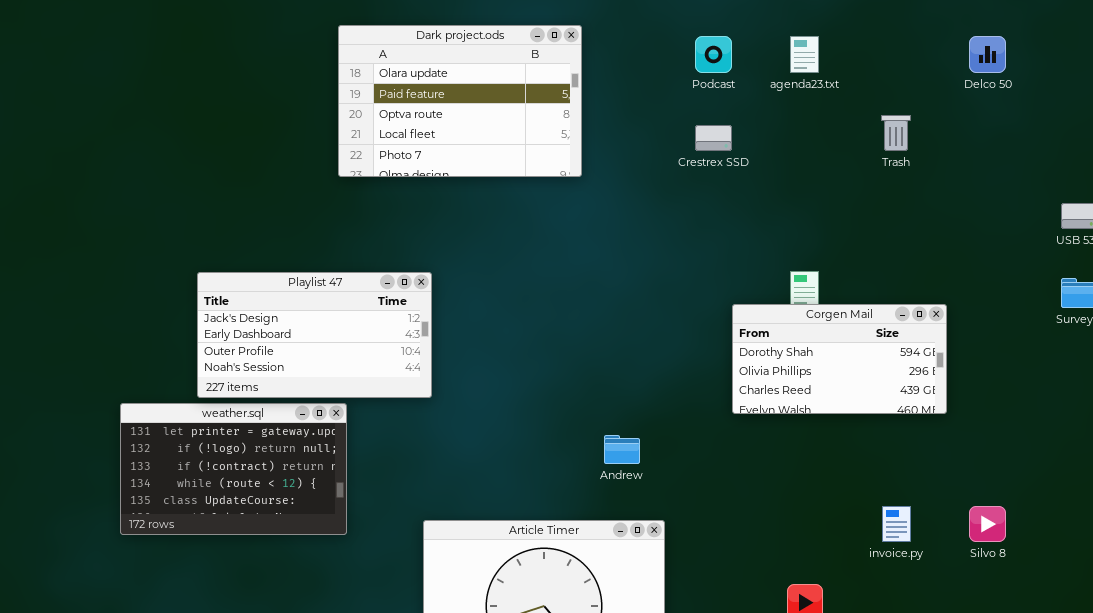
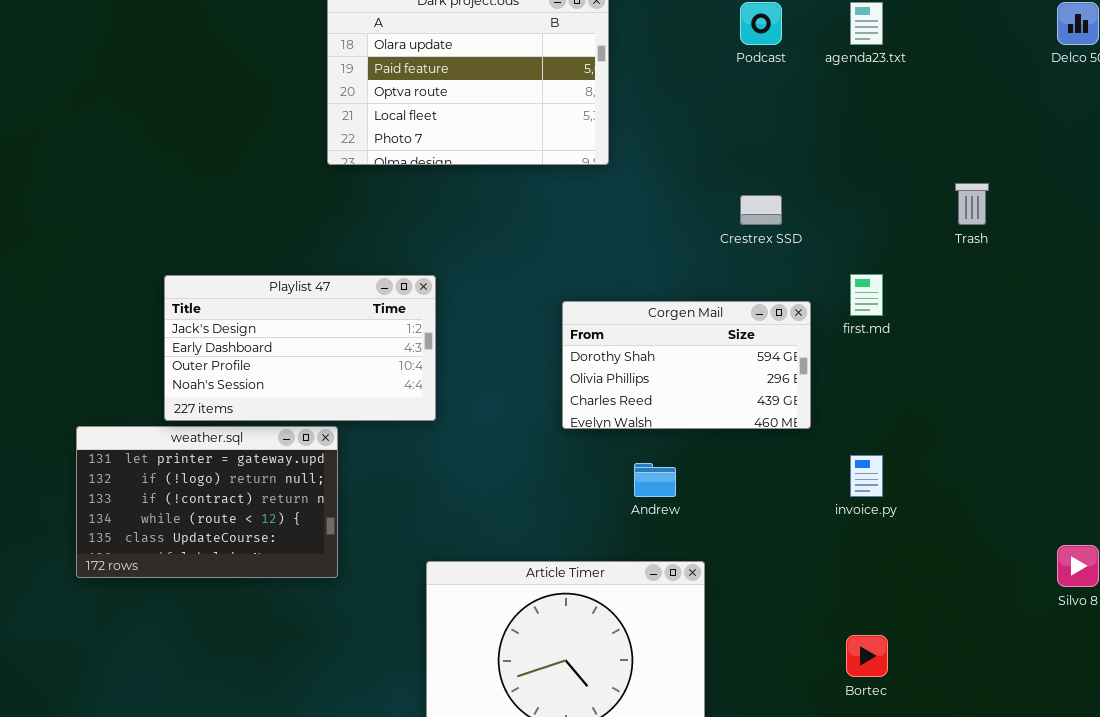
Trash: [881,115,911,151] -> [955,183,989,225], moved
Crestrex SSD: [695,125,732,151] -> [740,195,782,225], moved
Corgen Mail: [732,304,947,414] -> [562,301,811,429], moved
invoice.py: [882,506,911,542] -> [850,455,883,497], moved

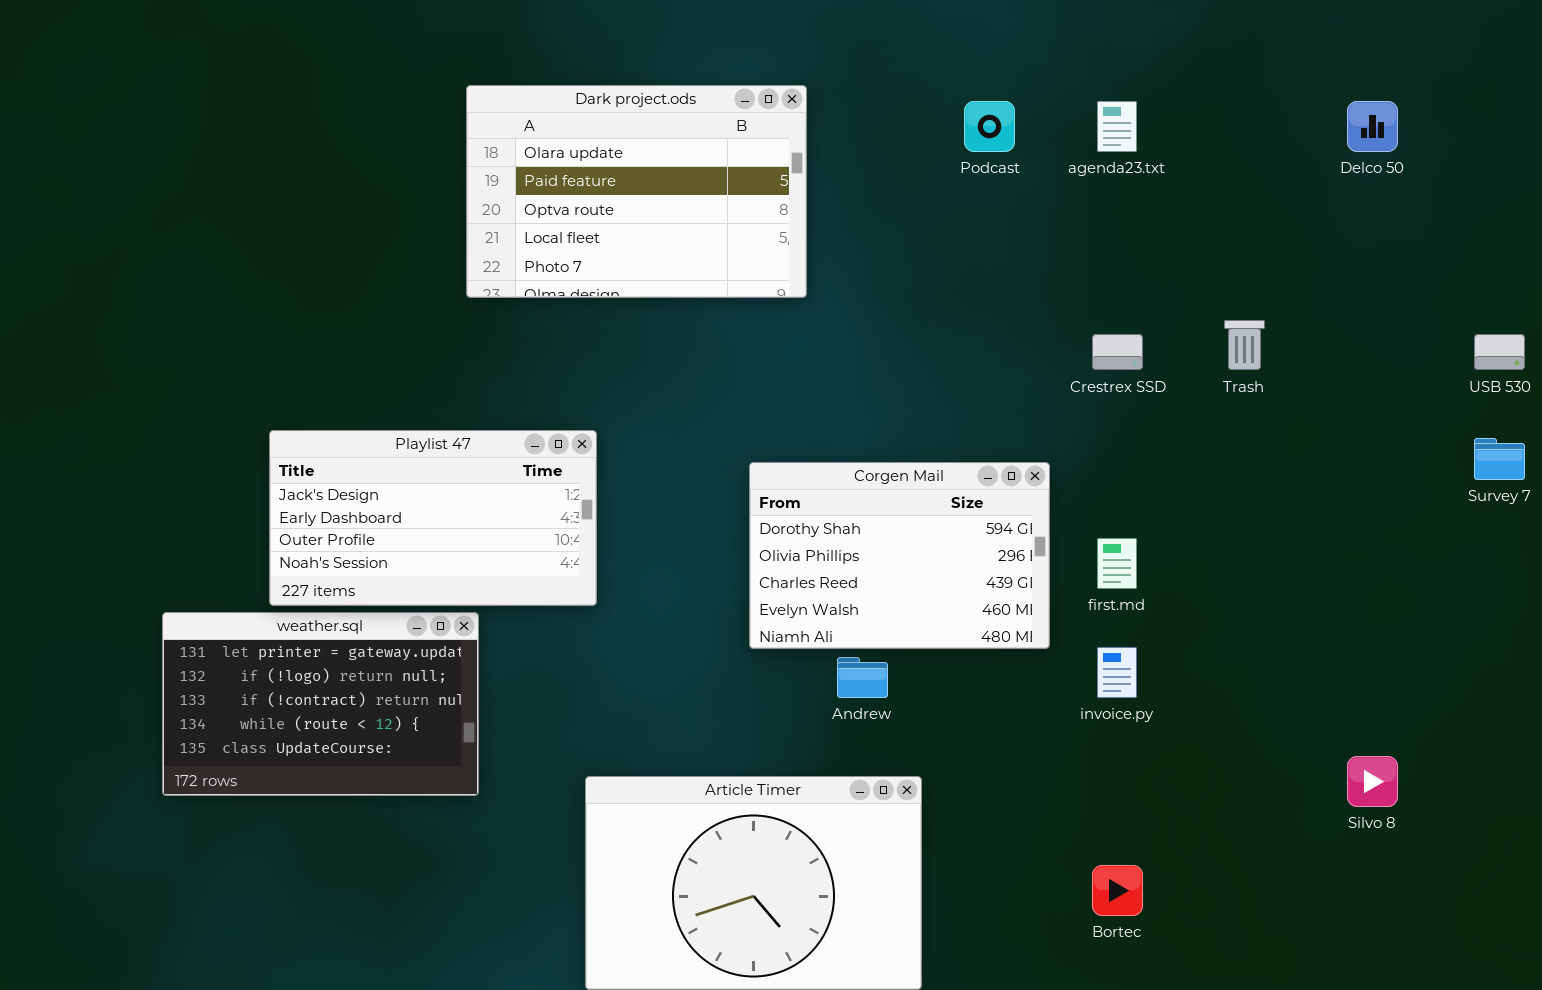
Crestrex SSD: [740,195,782,225] -> [1092,334,1143,370], moved
first.md: [850,274,883,316] -> [1097,538,1137,589], moved
Corgen Mail: [562,301,811,429] -> [749,462,1050,649], resized

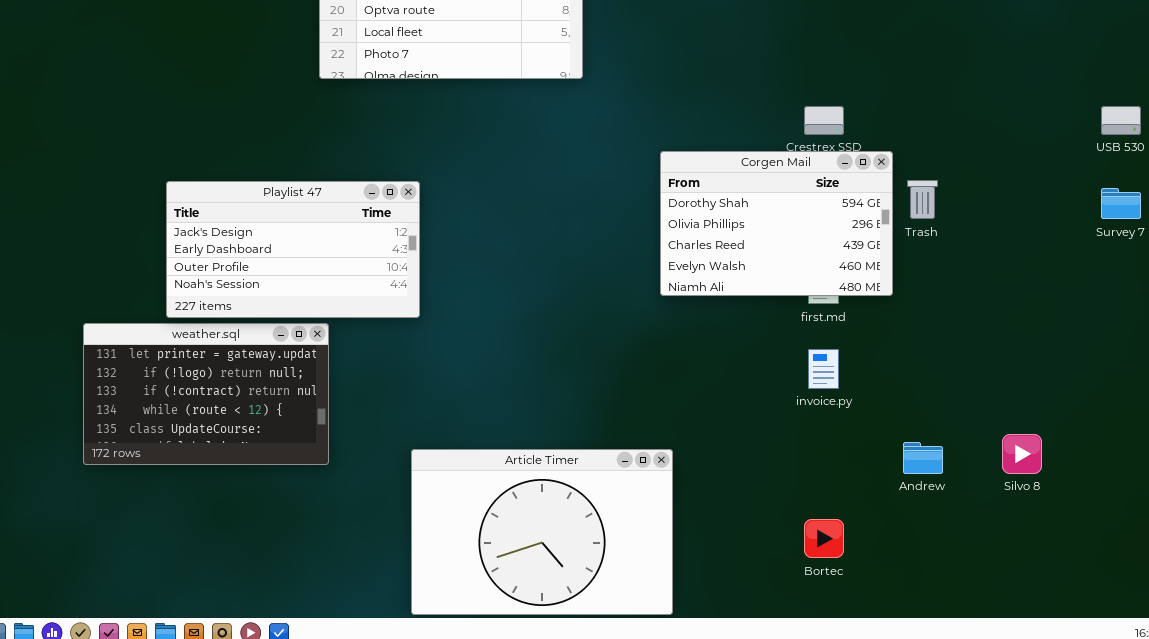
Trash: [1224,320,1265,370] -> [907,180,938,219], moved
Corgen Mail: [749,462,1050,649] -> [660,151,893,296], moved
Andrew: [837,657,888,698] -> [903,442,943,474], moved

